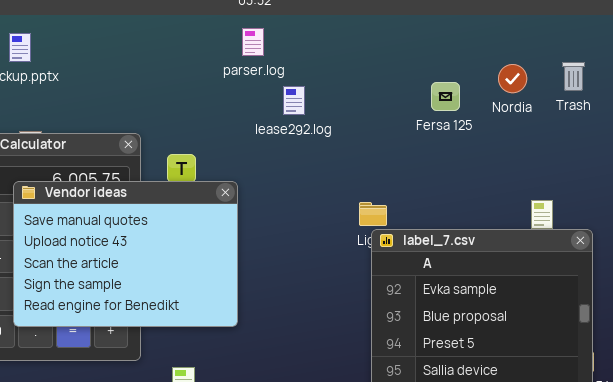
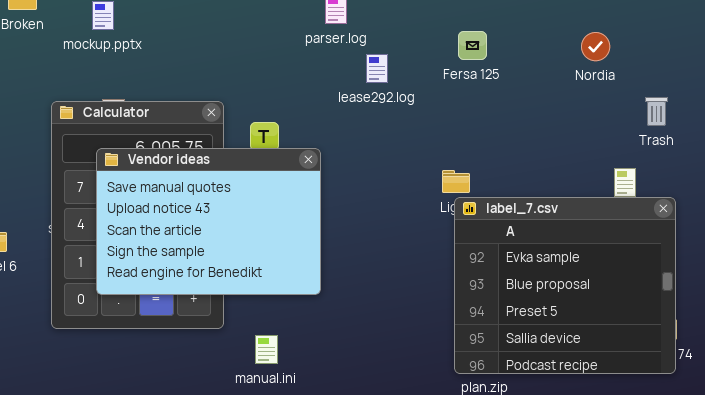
Trash: [562,62,585,91] -> [645,97,668,126], moved
Fersa 125: [431,82,460,111] -> [458,31,487,60], moved

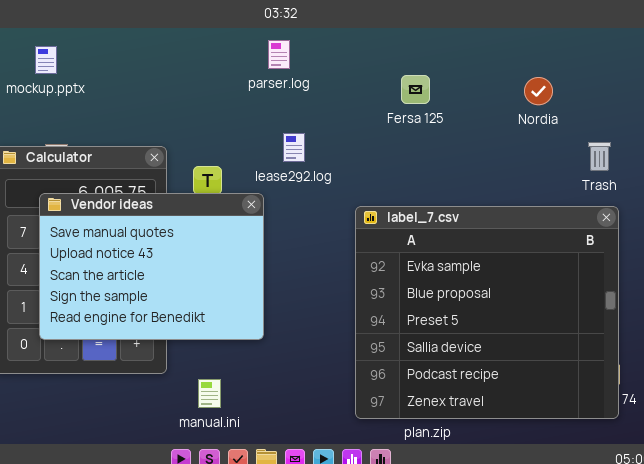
lease292.log: [366,54,388,83] -> [283,133,305,162], moved
label_7.csv: [454,197,676,374] -> [355,206,619,419], resized

